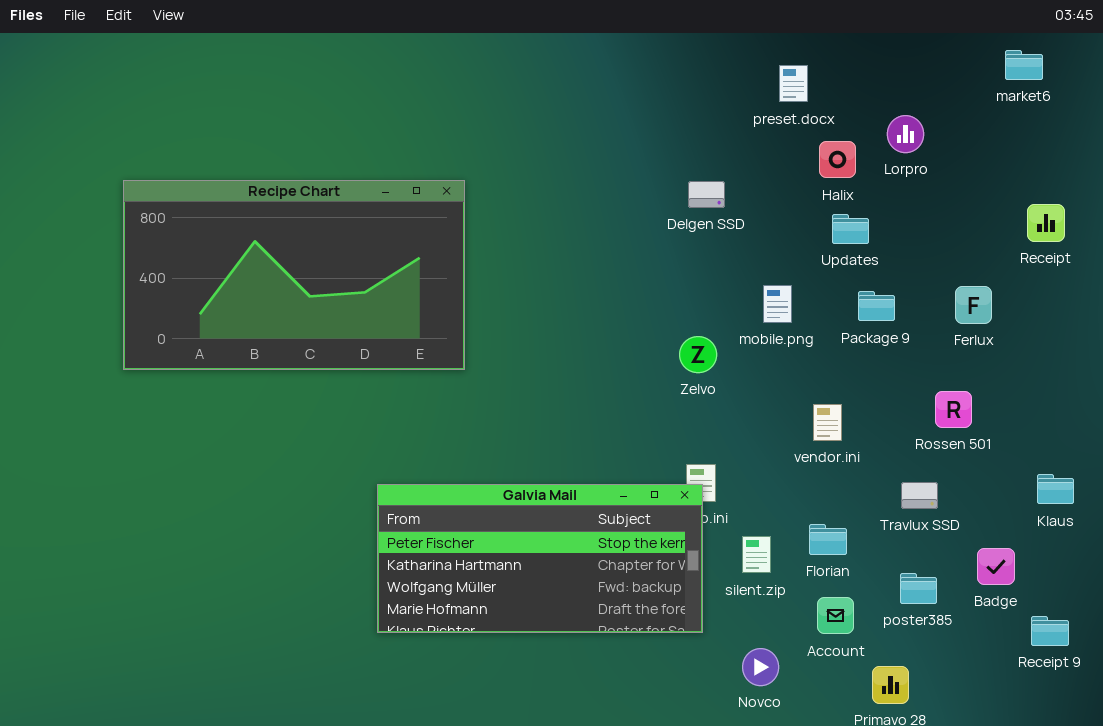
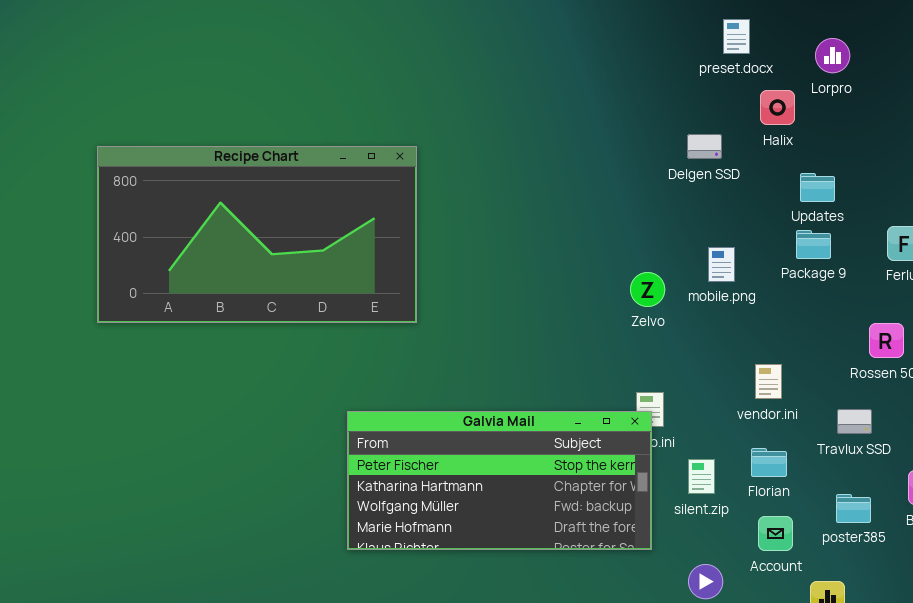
Lorpro: [887,115,924,153] -> [815,38,850,73], moved
Recipe Chart: [123,180,465,370] -> [97,146,417,323], moved
Delgen SSD: [688,181,725,208] -> [687,134,722,159], moved
Updates: [832,214,869,244] -> [800,173,835,202], moved
mobile.png: [763,285,792,323] -> [708,247,735,282], moved
vendor.ini: [813,404,842,441] -> [755,364,782,399], moved

